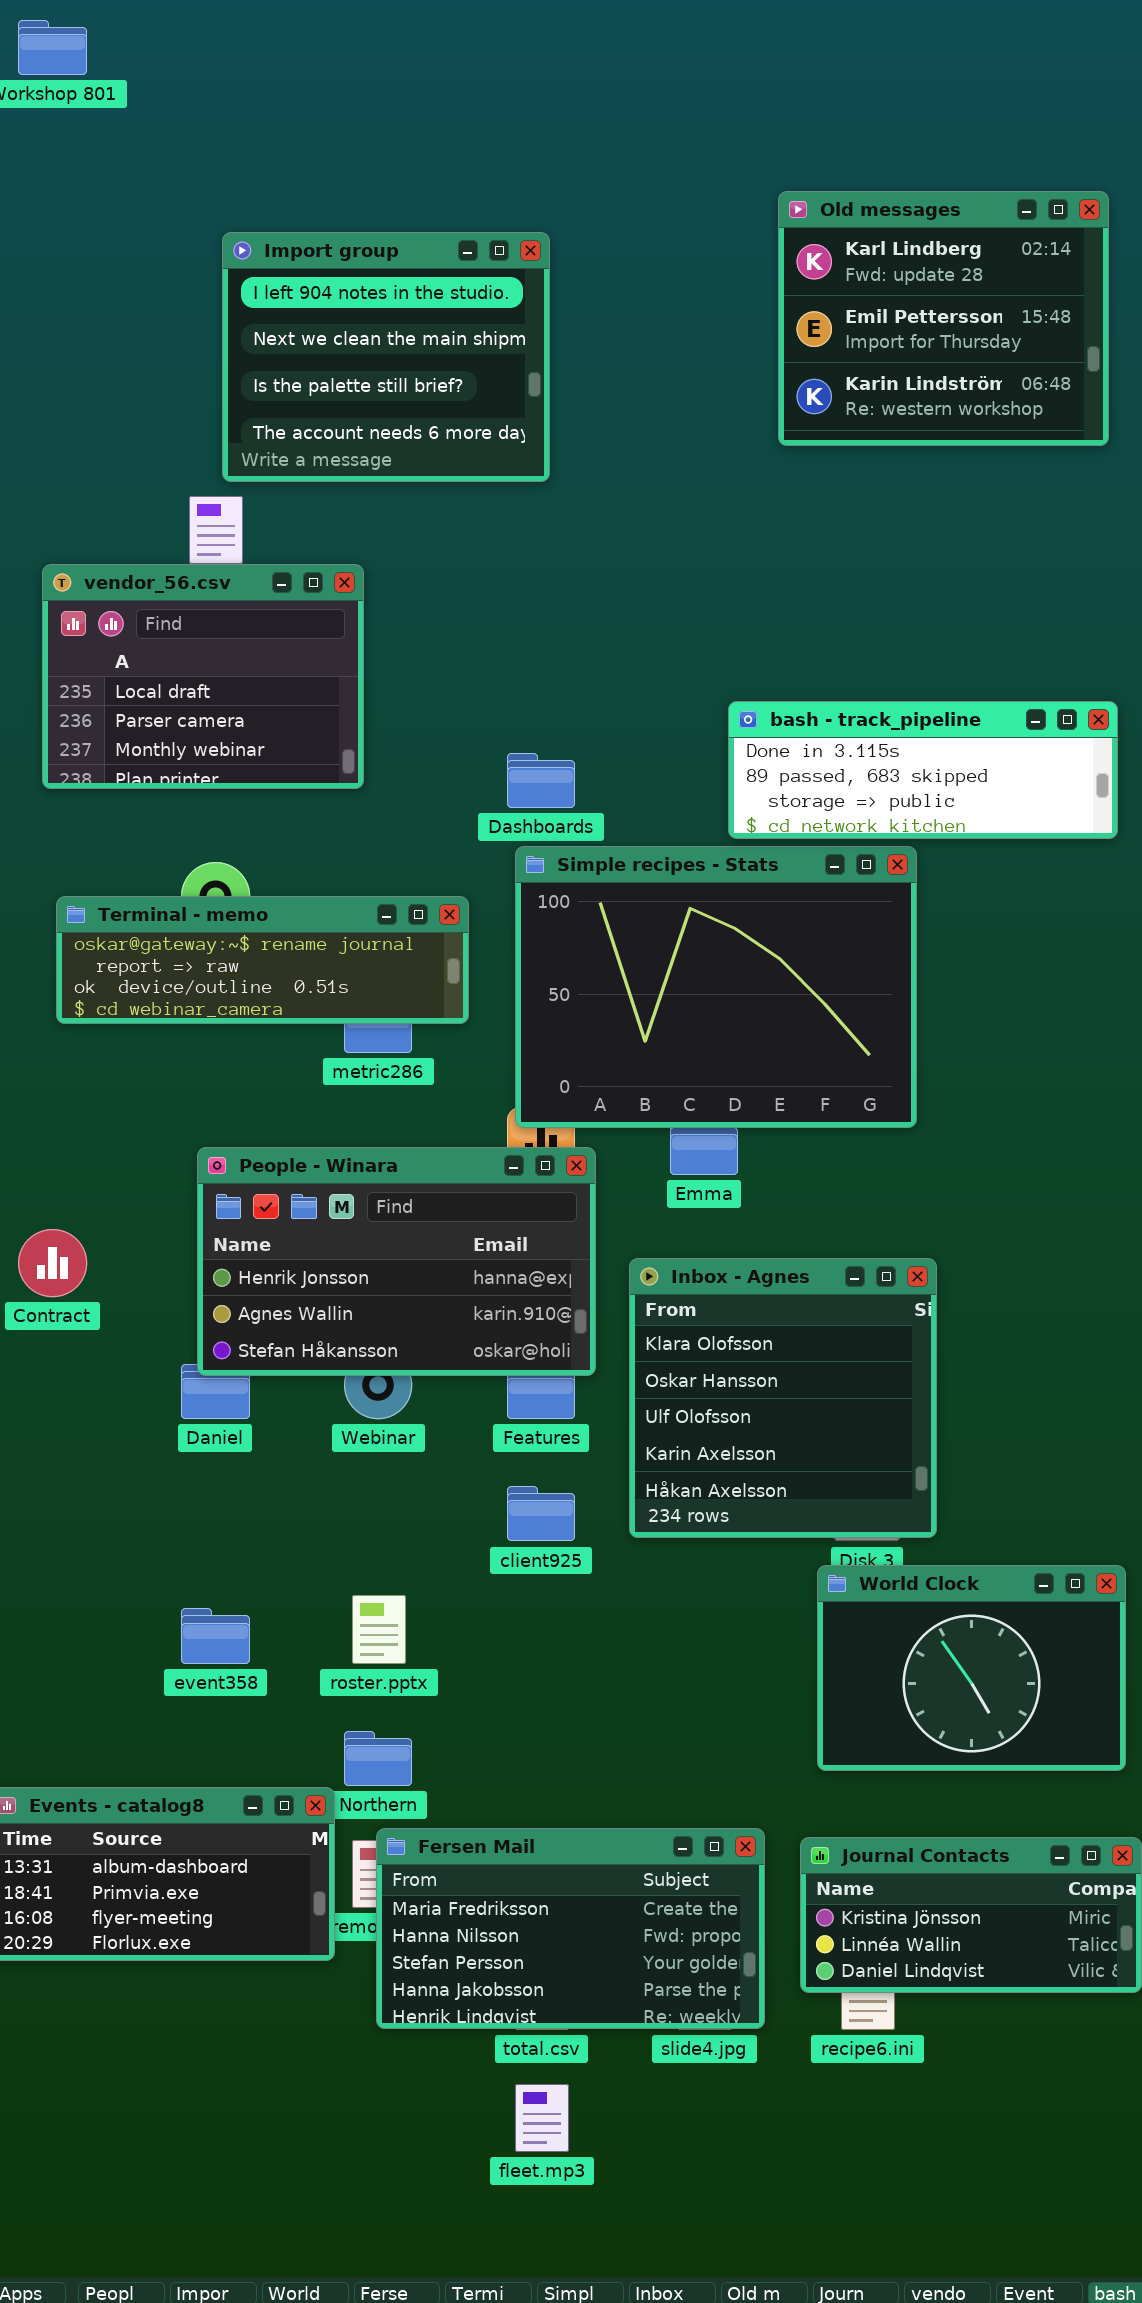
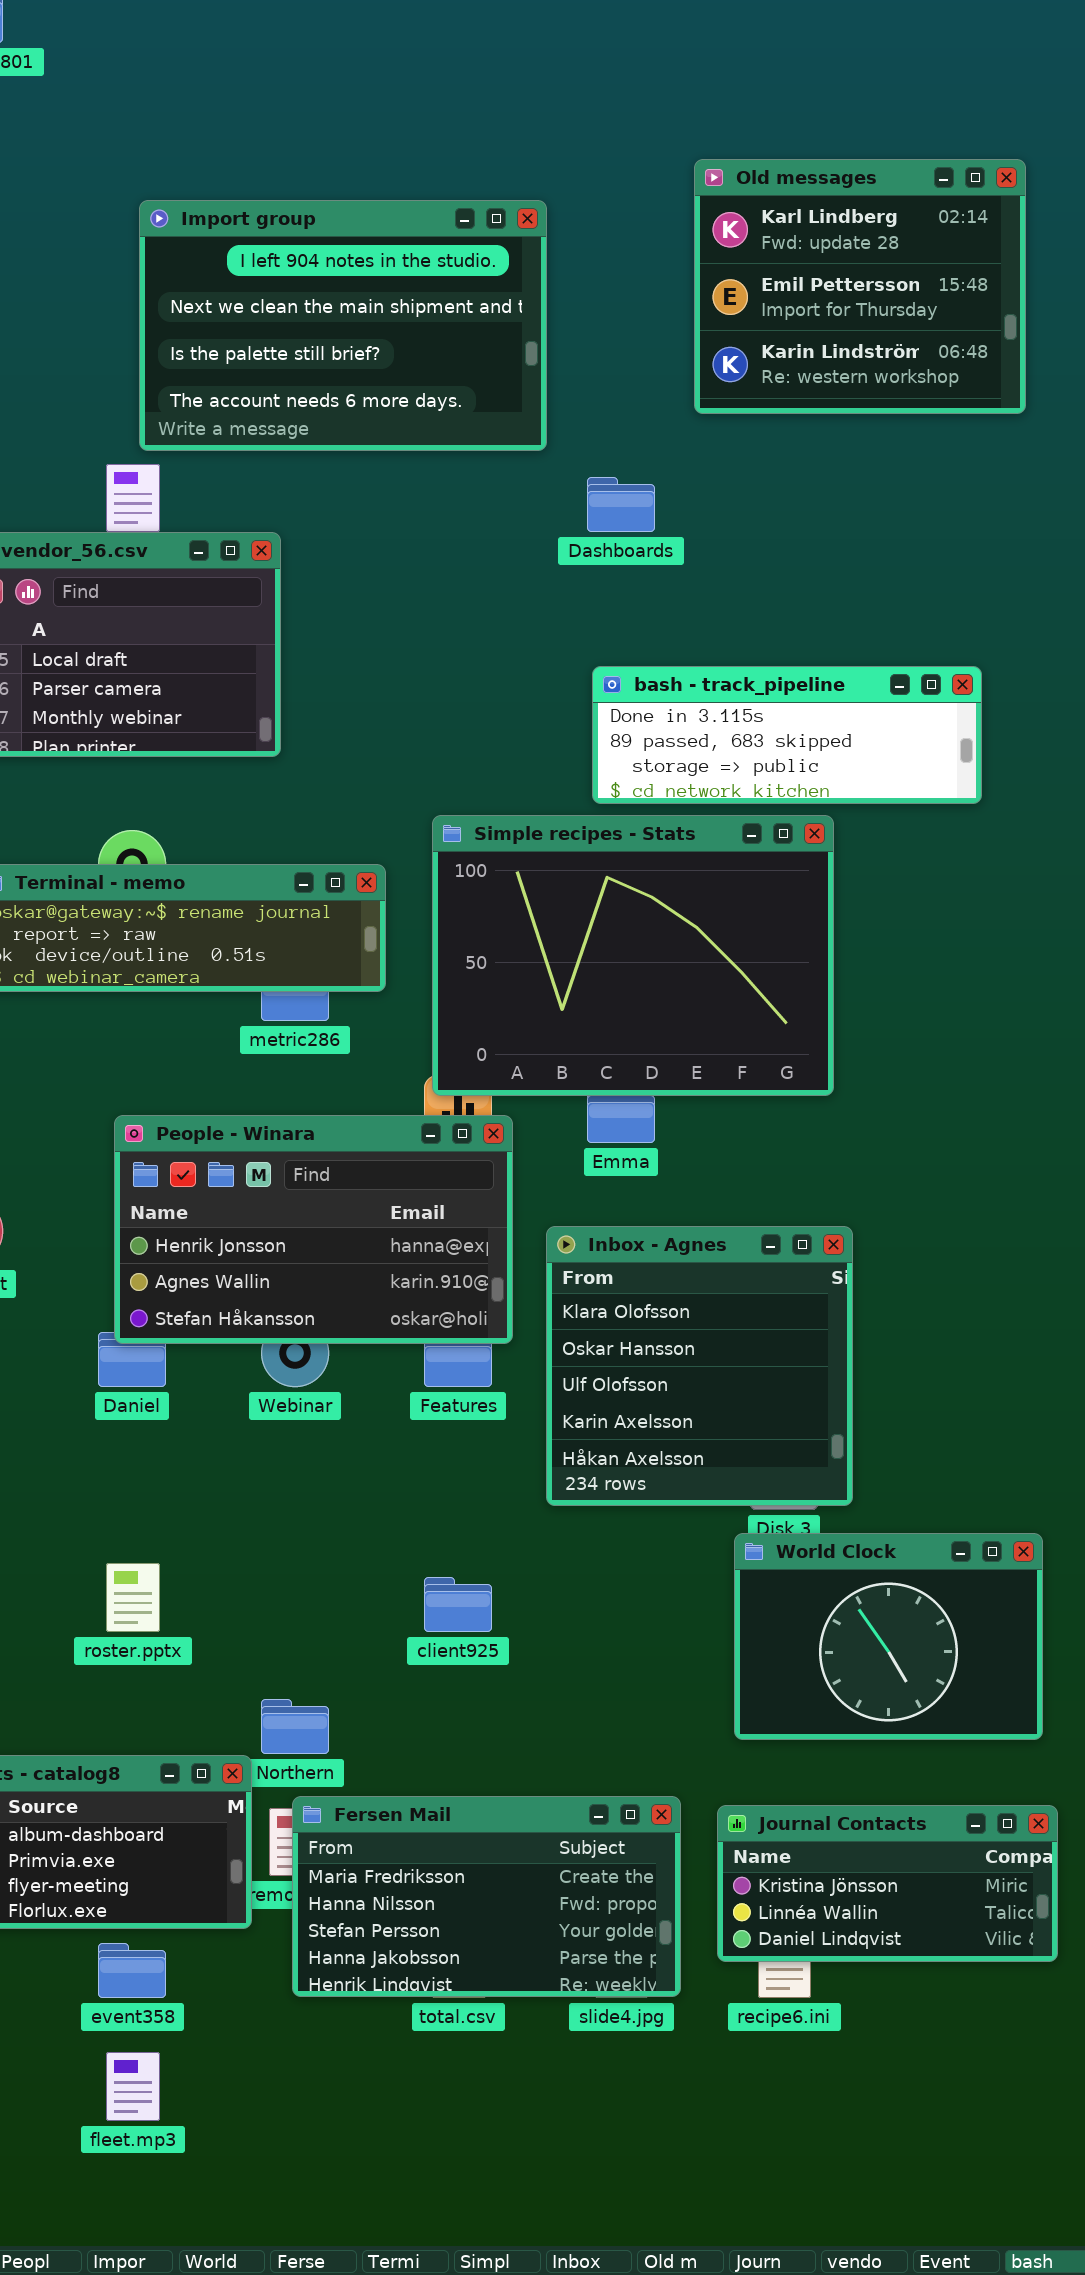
Import group: [222,232,550,482] -> [139,200,547,451], resized
bash - track_pipeline: [728,701,1118,839] -> [592,666,982,804], moved
Dashboards: [507,753,575,808] -> [587,477,655,532], moved
client925: [507,1486,575,1541] -> [424,1577,492,1632], moved
roster.pptx: [352,1595,406,1664] -> [106,1563,160,1632], moved
event358: [181,1608,250,1664] -> [98,1943,166,1998], moved
fleet.mp3: [515,2084,569,2152] -> [106,2052,160,2121], moved

